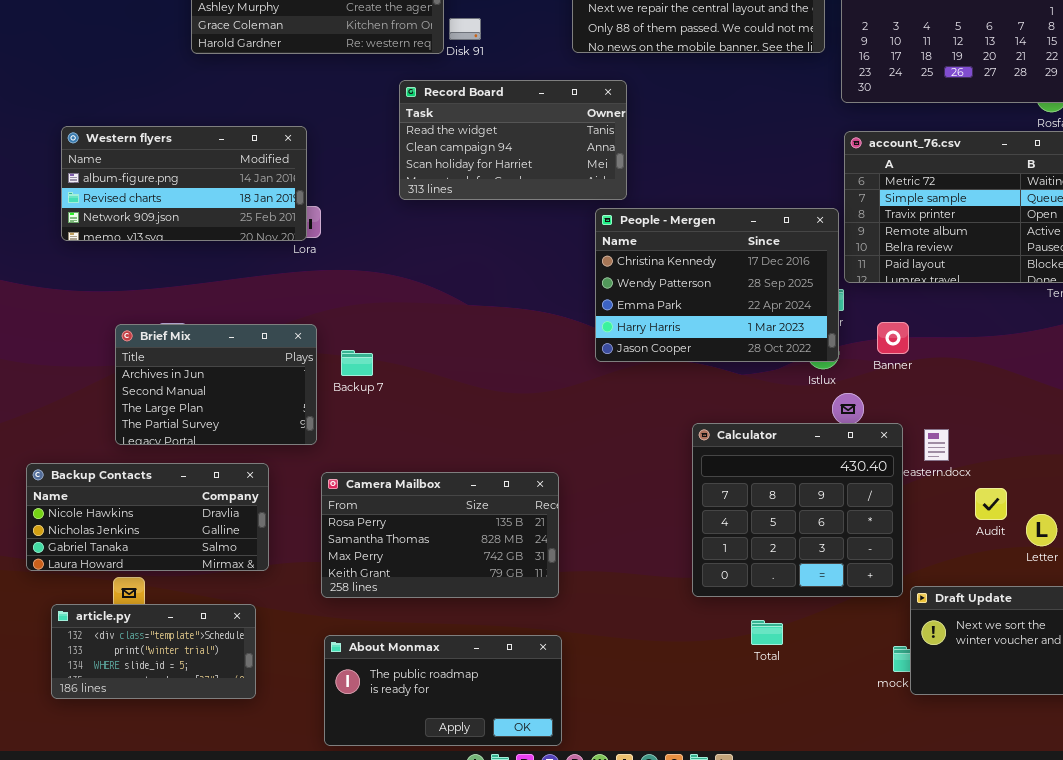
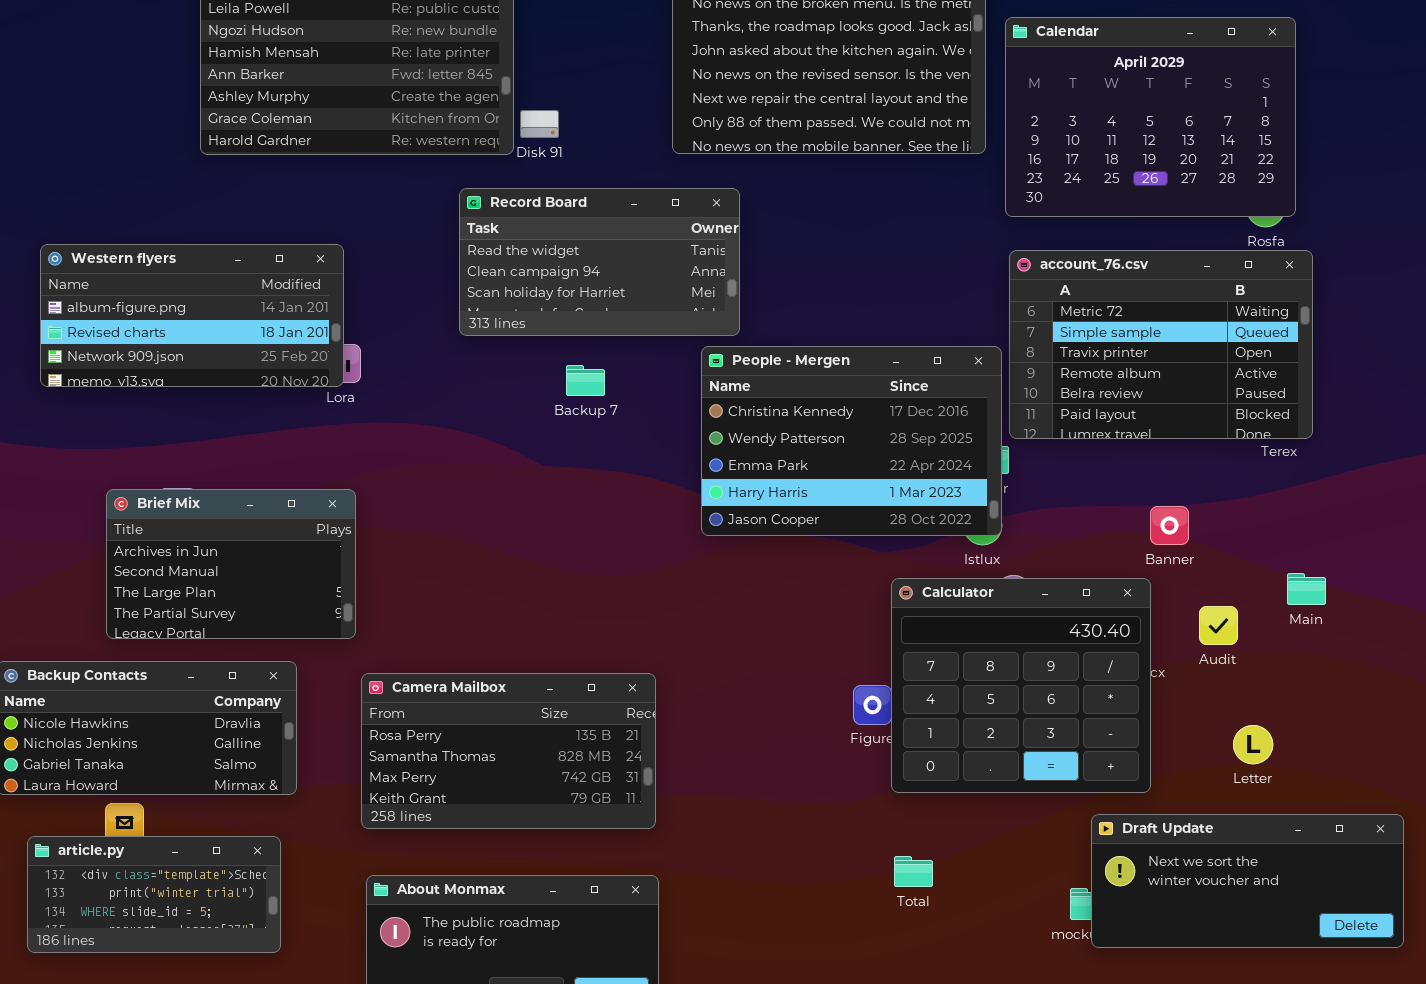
Banner: [877,322,909,354] -> [1150,506,1189,545], moved
Backup 7: [341,350,373,376] -> [566,365,605,396], moved
Calculator: [692,423,903,597] -> [891,578,1151,793], moved
Audit: [975,488,1007,520] -> [1199,606,1238,645], moved

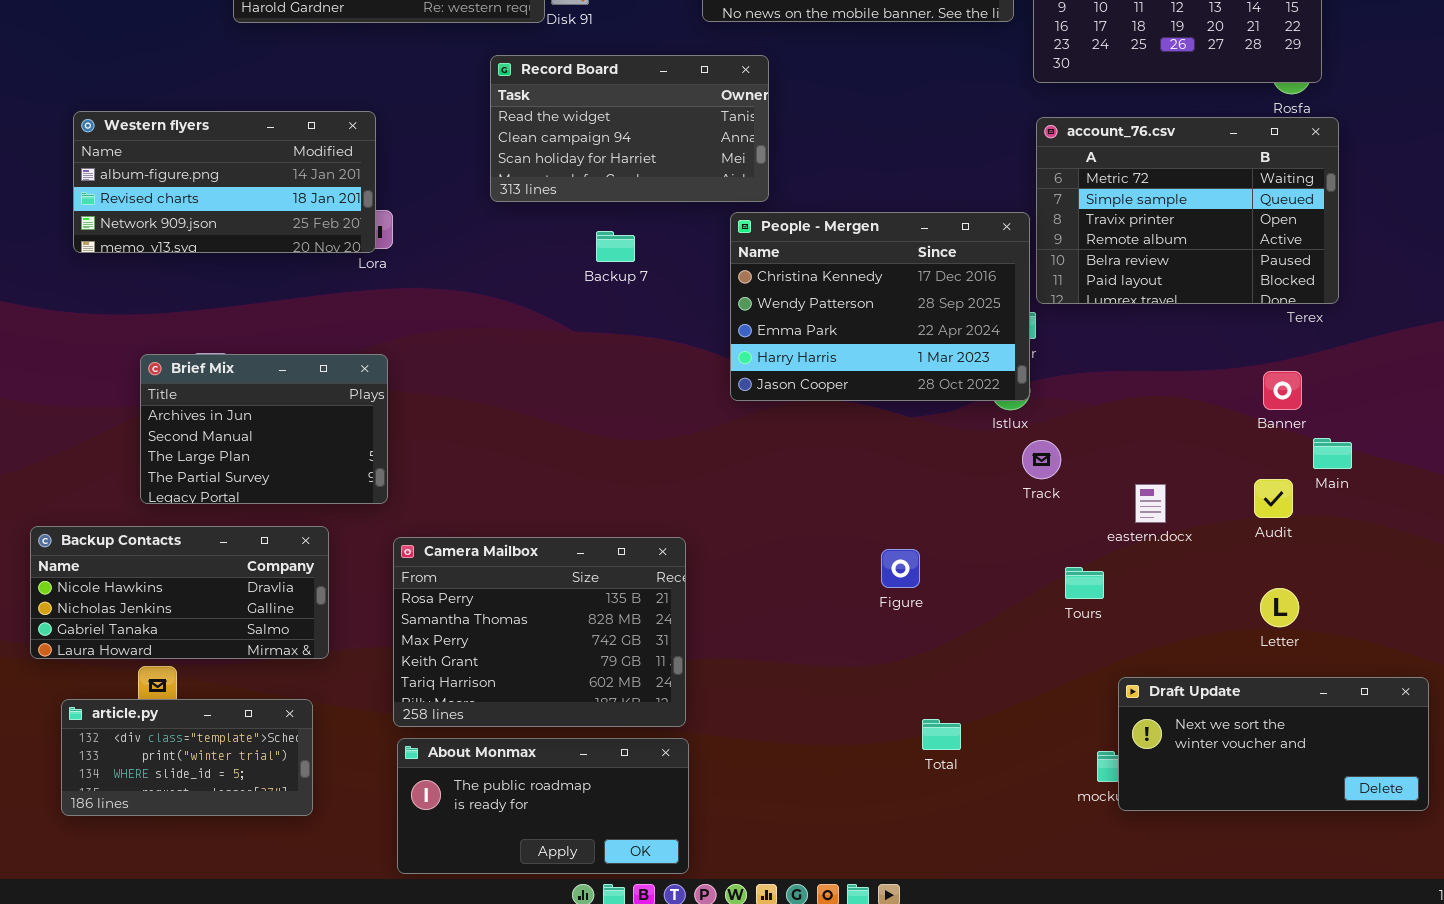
Banner: [1150,506,1189,545] -> [1263,371,1302,410], moved
Calculator: [891,578,1151,793] -> none, closed
Audit: [1199,606,1238,645] -> [1254,479,1293,518], moved
Camera Mailbox: [361,673,656,829] -> [393,537,686,727], resized

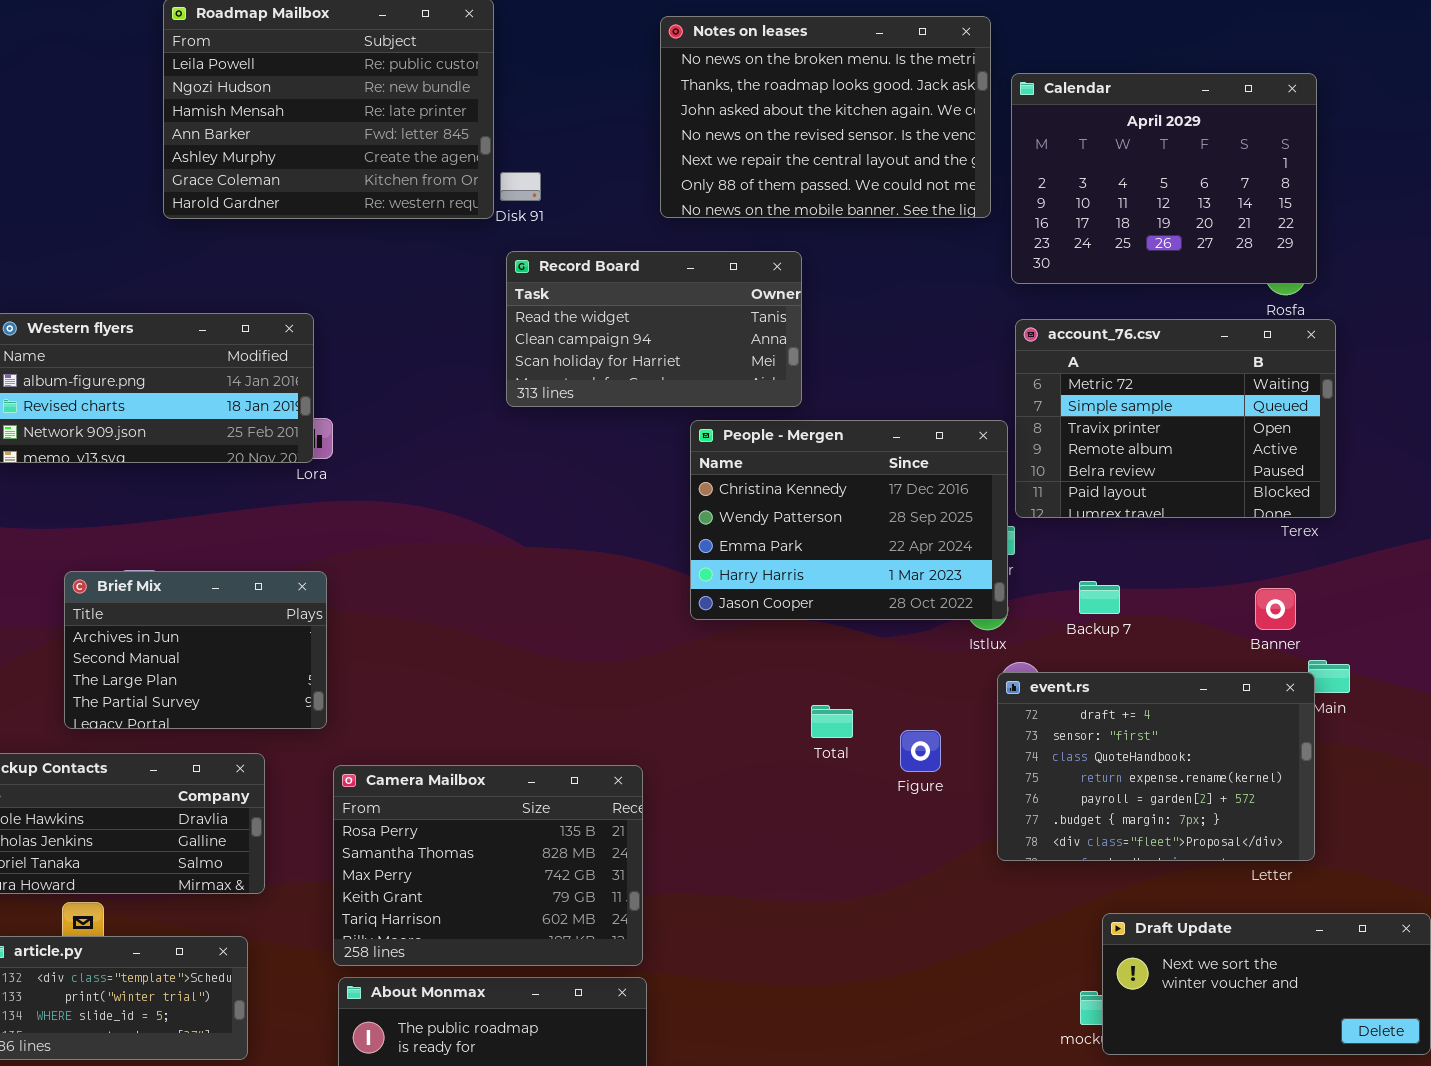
Record Board: [490,55,769,202] -> [506,251,802,407], moved
Backup 7: [596,231,635,262] -> [1079,581,1120,614], moved
event.rs: none -> [997,672,1315,861], opened
Figure: [881,549,920,588] -> [900,730,941,772], moved
Total: [922,719,961,750] -> [811,705,853,738], moved

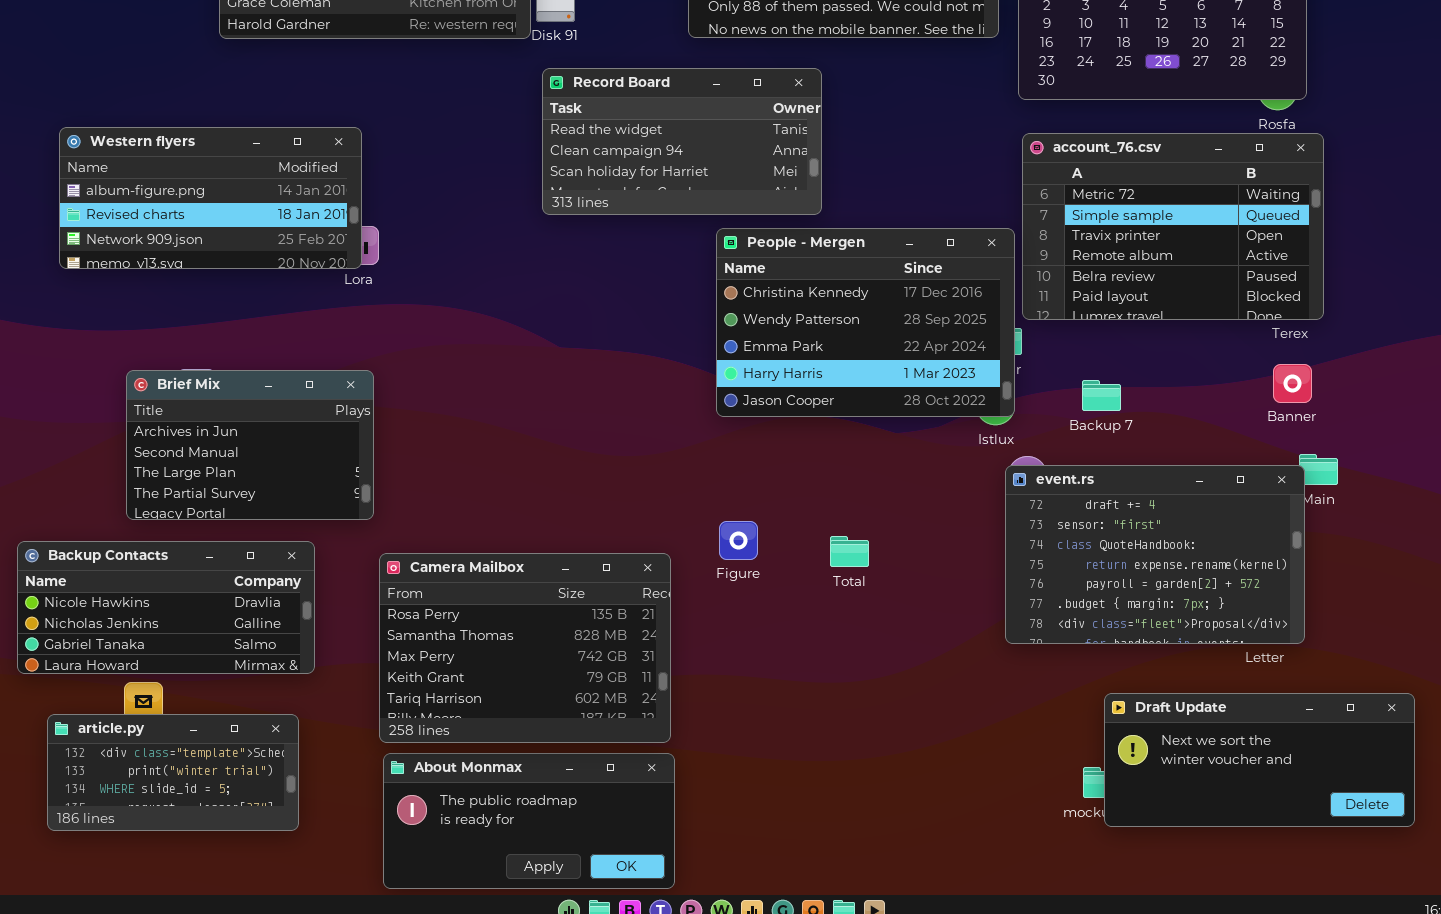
Banner: [1255,588,1296,630] -> [1273,364,1312,403], moved
Total: [811,705,853,738] -> [830,536,869,567], moved
Figure: [900,730,941,772] -> [719,521,758,560], moved

